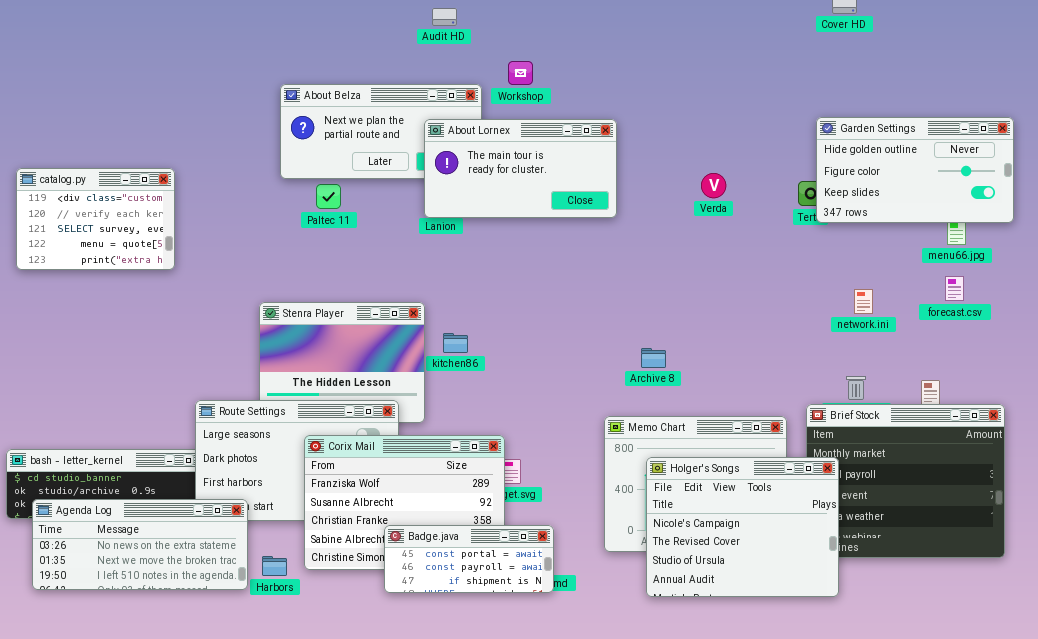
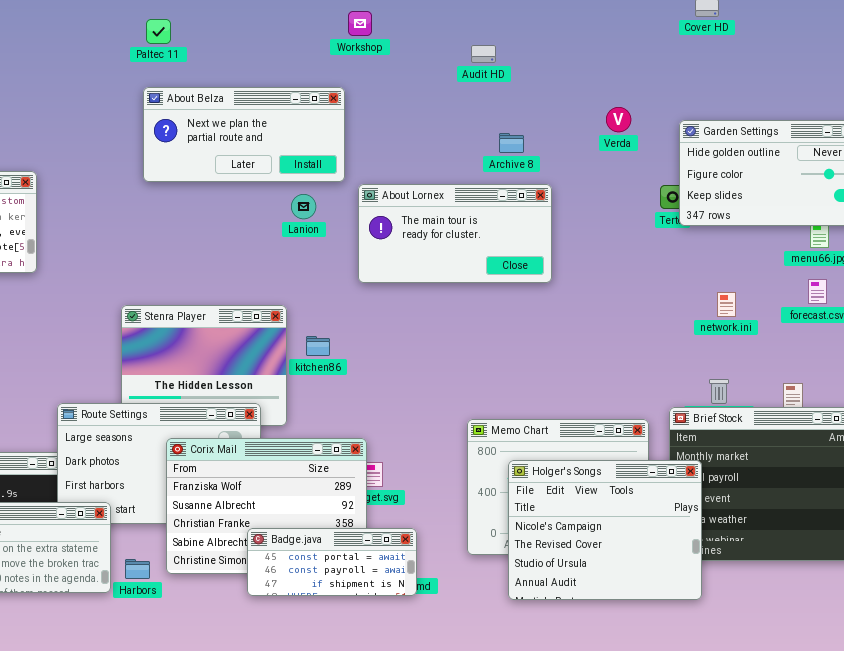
Audit HD: [432,8,457,26] -> [471,45,496,63], moved
Workshop: [508,61,533,85] -> [348,11,372,36], moved
About Lornex: [424,119,617,218] -> [358,184,552,283], moved
Verda: [701,173,726,198] -> [606,107,631,132], moved
Paltec 11: [316,184,341,209] -> [146,19,171,44], moved
Archive 8: [641,348,666,368] -> [499,133,524,153], moved

